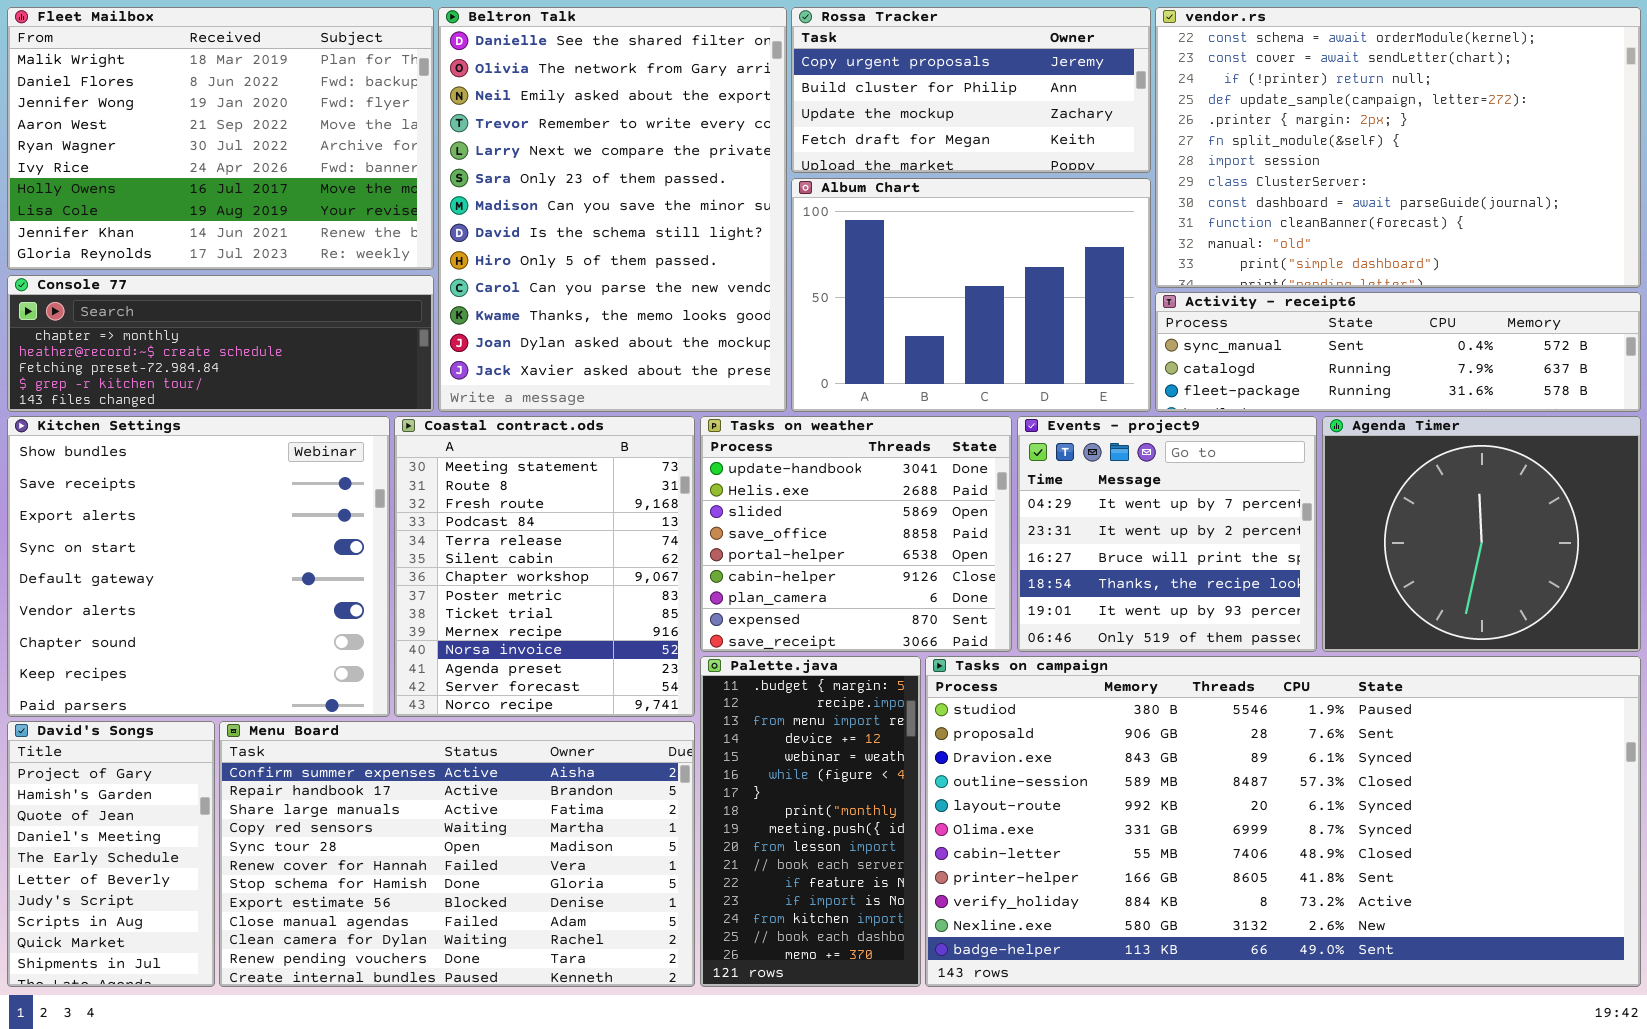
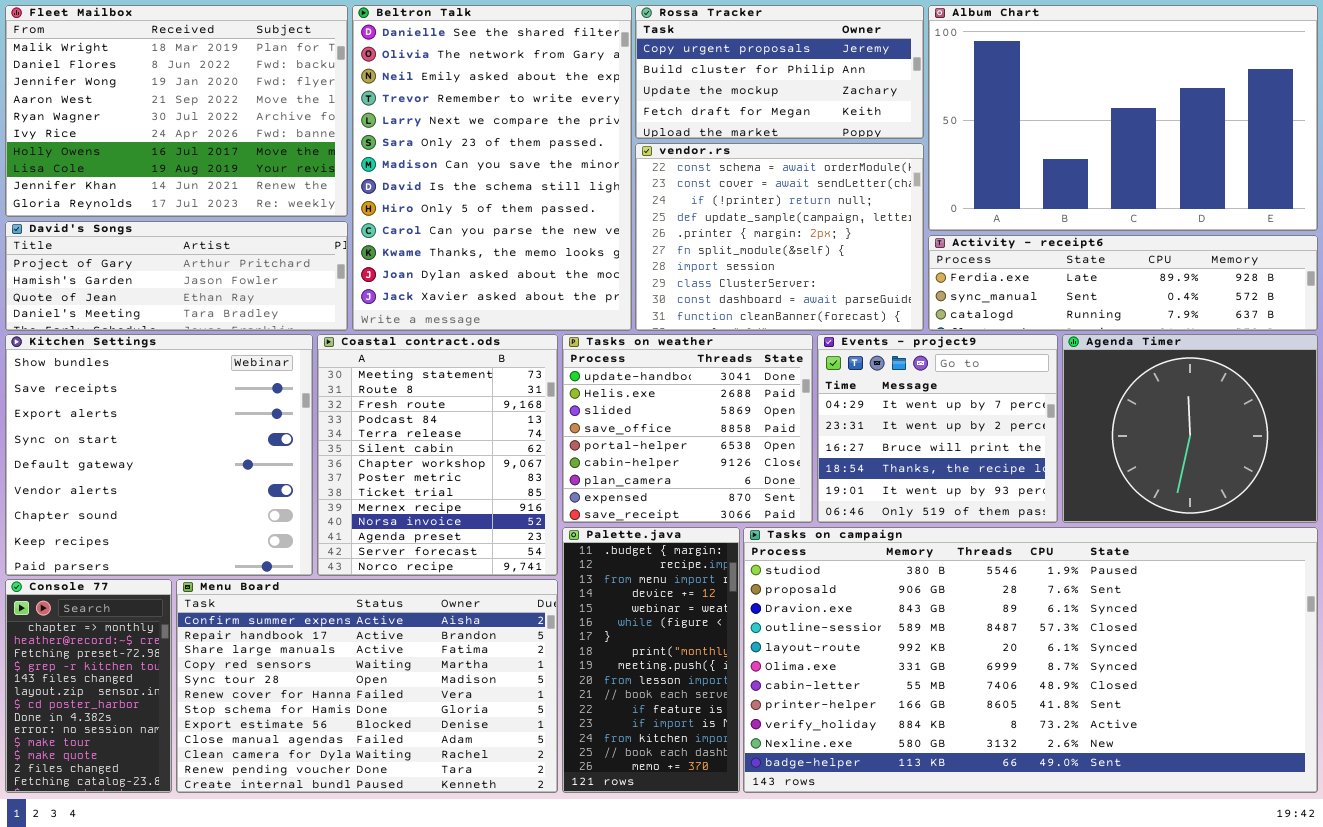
vendor.rs: [1155,7,1641,288] -> [635,143,924,331], moved, resized
Album Chart: [791,178,1151,412] -> [928,5,1318,231], moved, resized
Console 77: [7,275,434,412] -> [5,579,172,793], moved, resized
Activity - receipt6: [1155,292,1641,412] -> [928,235,1318,331], scrolled up 1 row
David's Songs: [7,721,215,987] -> [5,221,348,331], moved, resized

